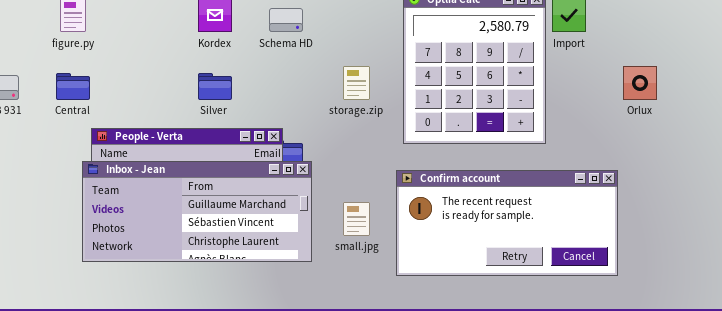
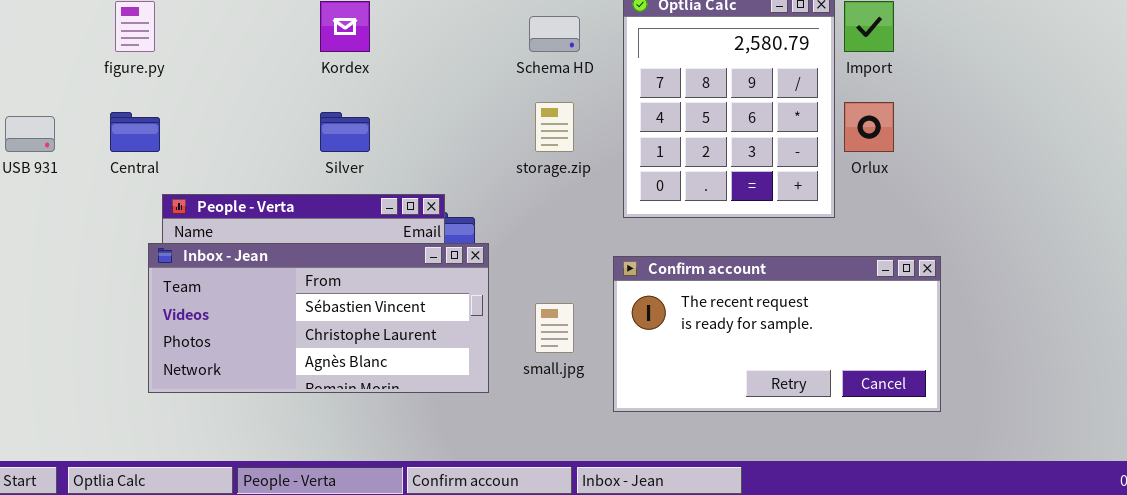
Schema HD: [269,8,303,32] -> [529,16,580,52], moved
Orlux: [623,66,657,100] -> [844,102,894,152], moved
Inbox - Jean: [82,161,312,262] -> [148,243,489,393], scrolled down 1 row

